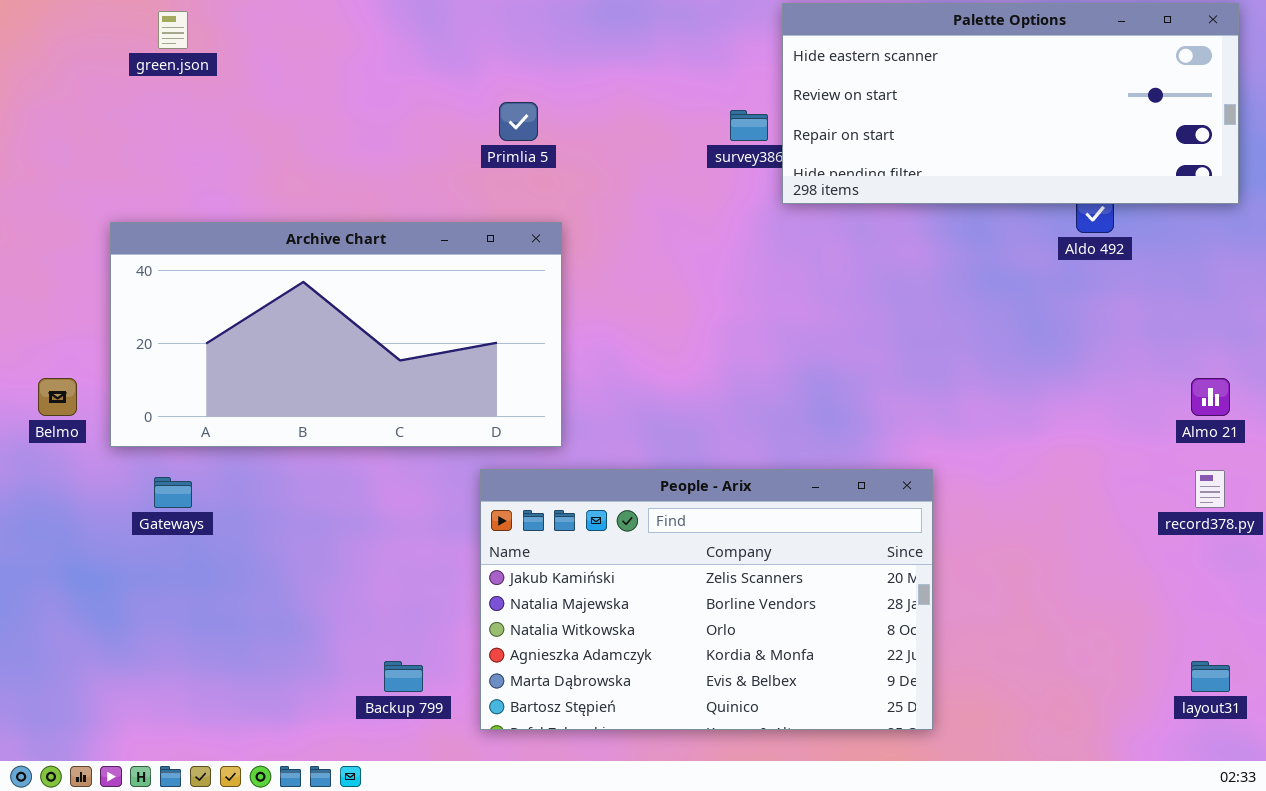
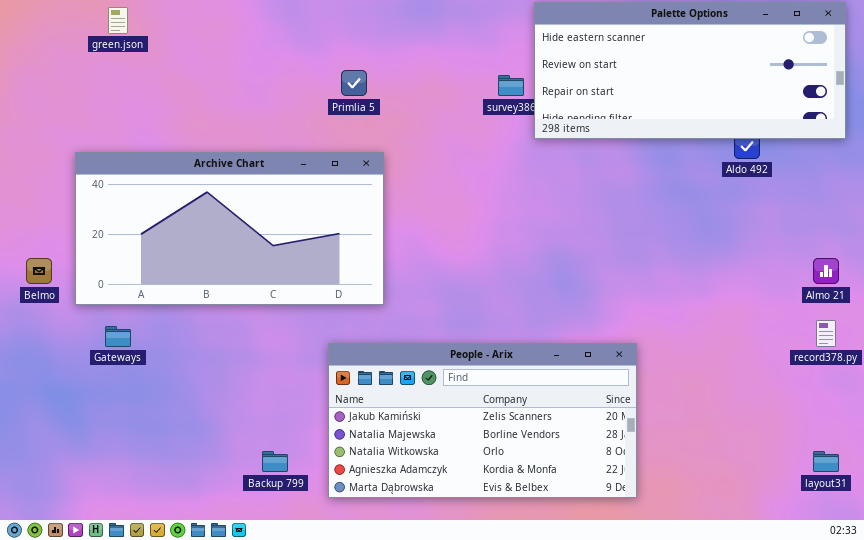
People - Arix: [480,469,933,730] -> [328,343,637,498], resized

